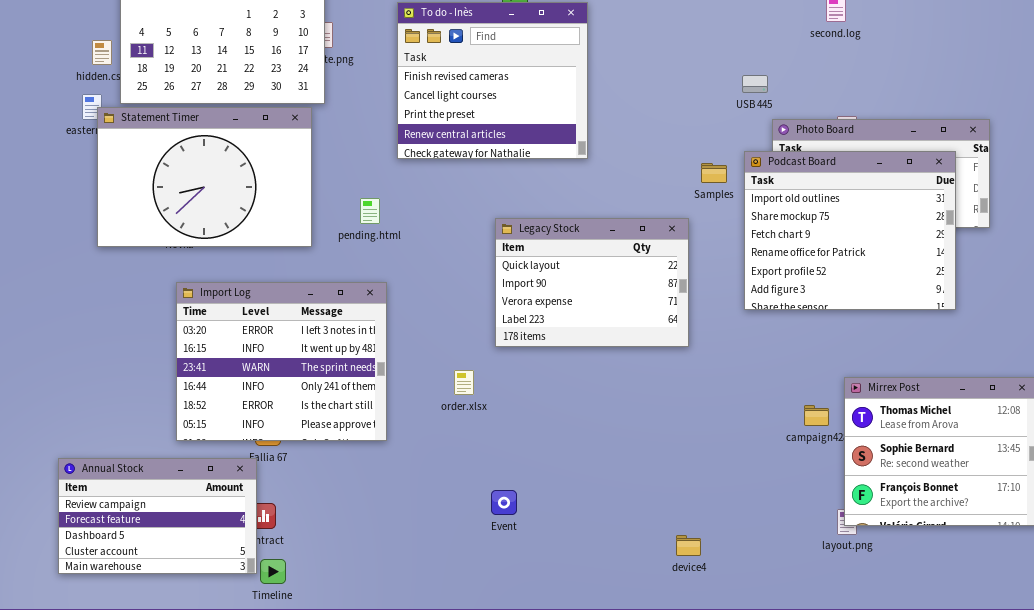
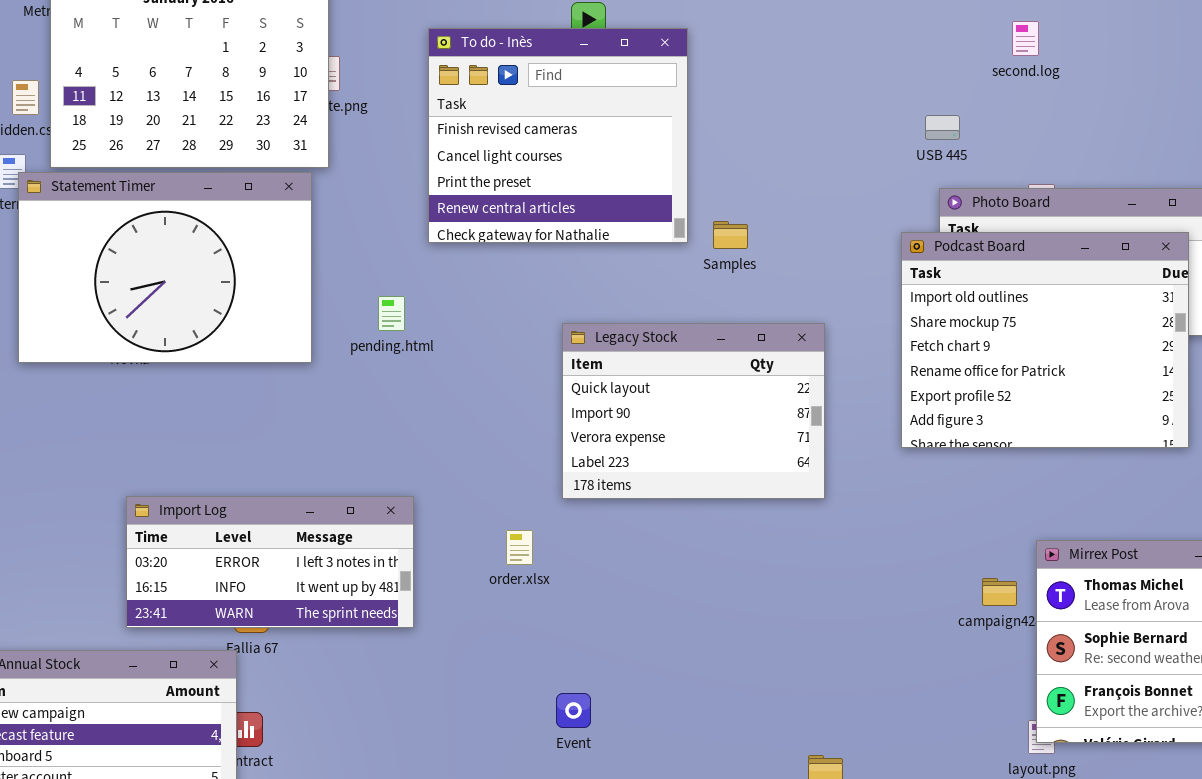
USB 445: [742,75,768,93] -> [925,115,960,140], moved
Samples: [701,163,727,183] -> [713,221,748,249], moved
Import Log: [176,282,387,441] -> [126,496,414,628], resized

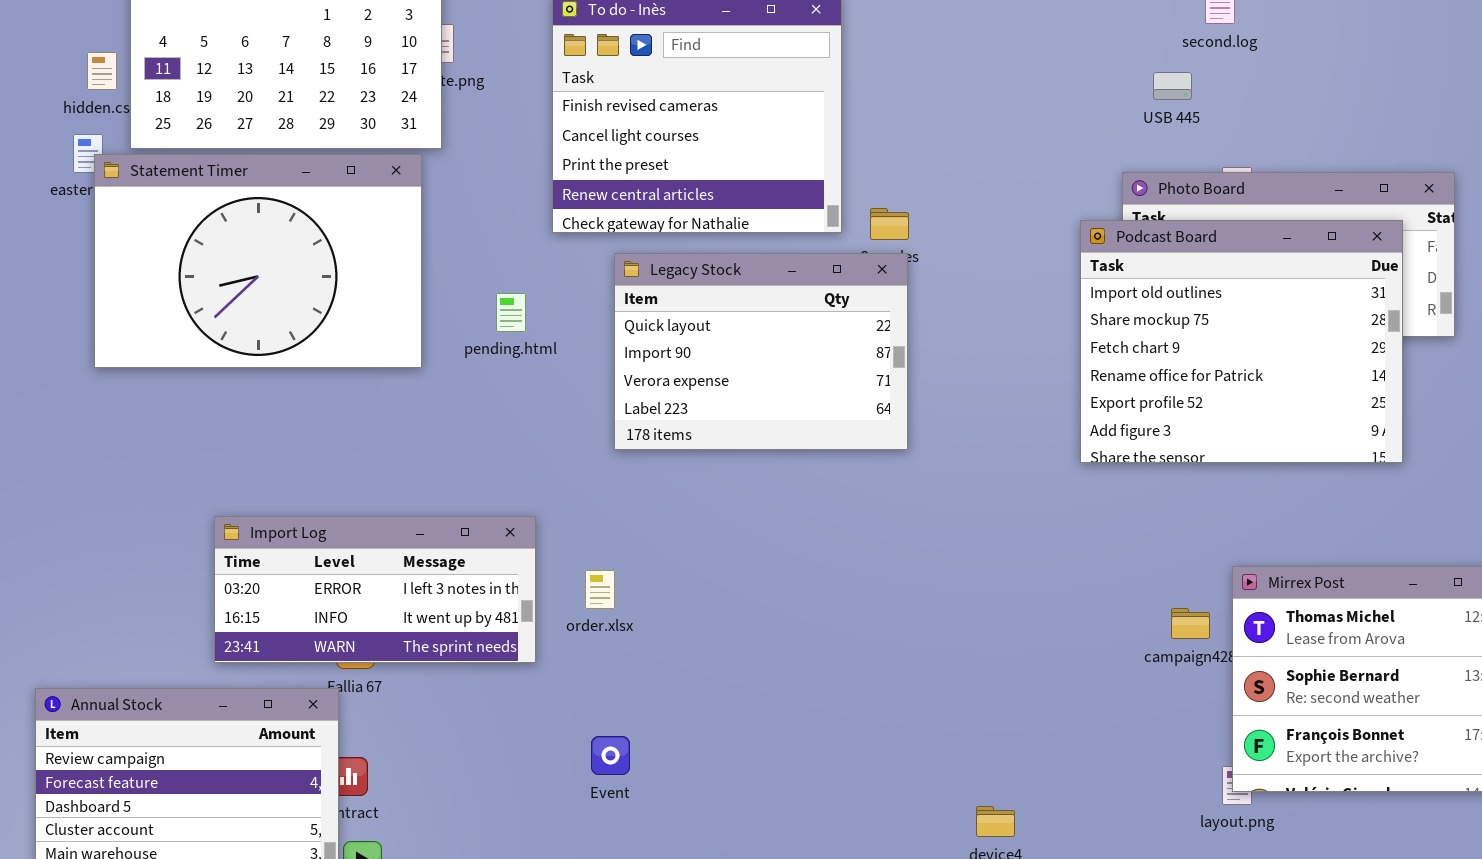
USB 445: [925,115,960,140] -> [1153,72,1192,100], moved
Legacy Stock: [562,323,825,499] -> [614,253,908,450], moved
order.xlsx: [506,530,533,565] -> [585,570,615,609], moved
Event: [556,693,591,728] -> [591,736,630,775], moved

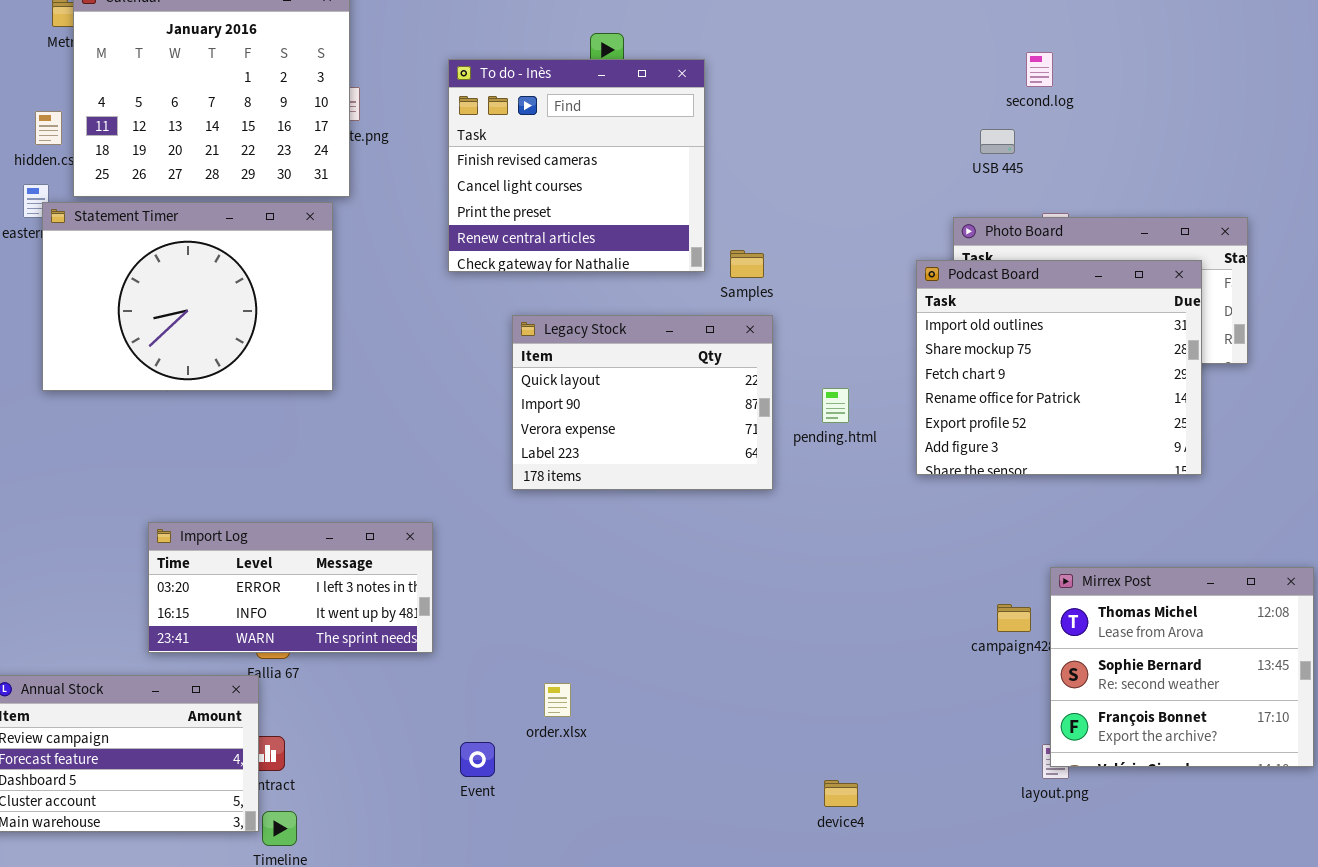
Legacy Stock: [614,253,908,450] -> [512,315,773,490], moved
pending.html: [496,293,526,332] -> [822,388,849,423], moved
order.xlsx: [585,570,615,609] -> [544,683,571,717], moved
Event: [591,736,630,775] -> [460,742,495,777], moved

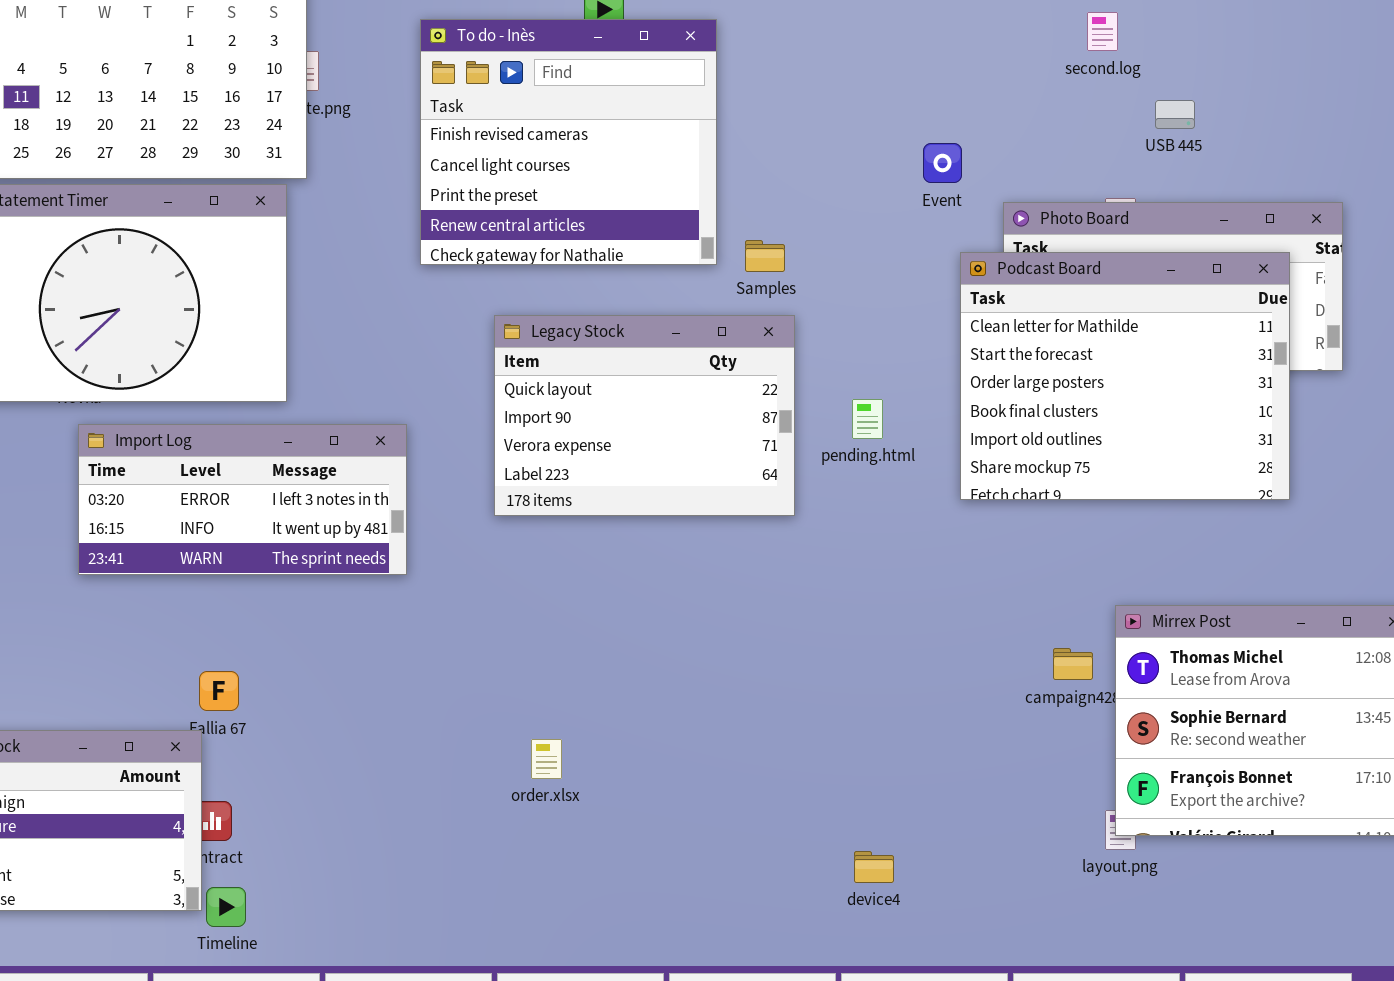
USB 445: [980,129,1015,154] -> [1155,100,1195,129], moved
Podcast Board: [916,260,1202,475] -> [960,252,1290,500], scrolled up 4 rows
Import Log: [148,522,433,653] -> [78,424,407,575], moved
Event: [460,742,495,777] -> [923,143,962,183], moved

